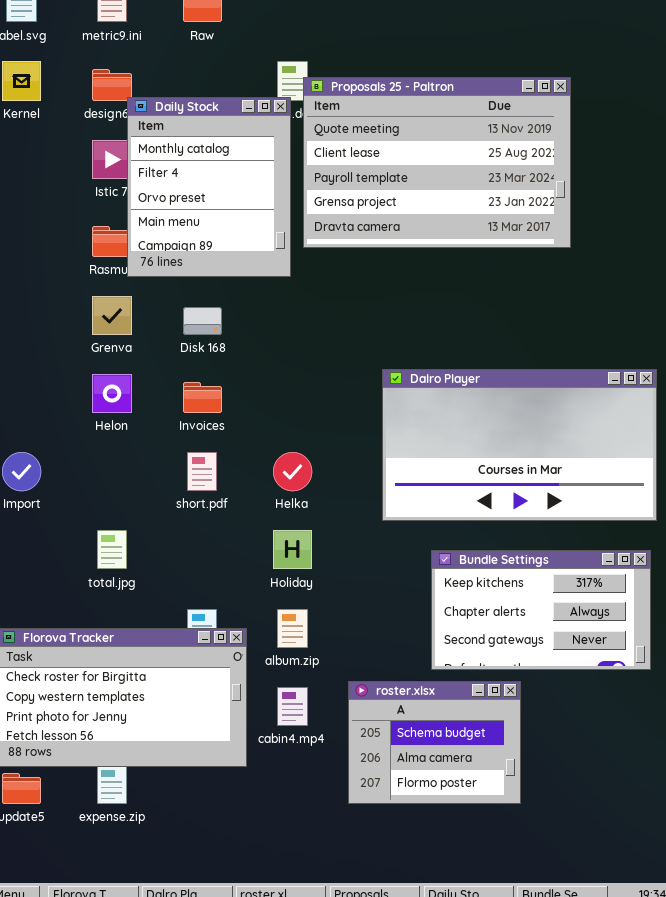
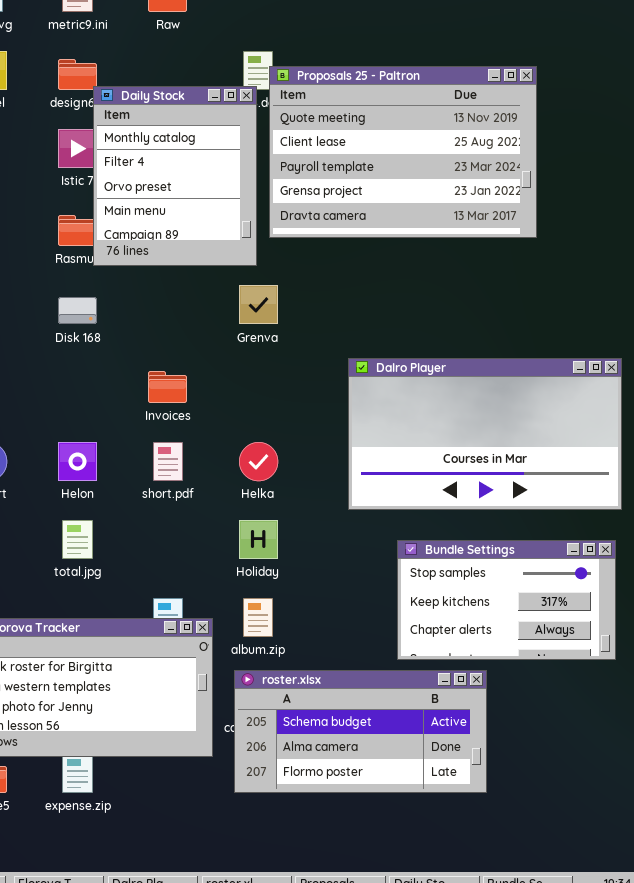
Grenva: [92,296,132,335] -> [239,285,278,324], moved
Disk 168: [183,307,222,335] -> [58,297,97,324], moved
Helon: [92,374,132,413] -> [58,442,97,481], moved
Bundle Settings: [431,550,651,670] -> [397,540,616,660], scrolled up 1 row
roster.xlsx: [348,681,521,804] -> [234,670,487,793], resized

